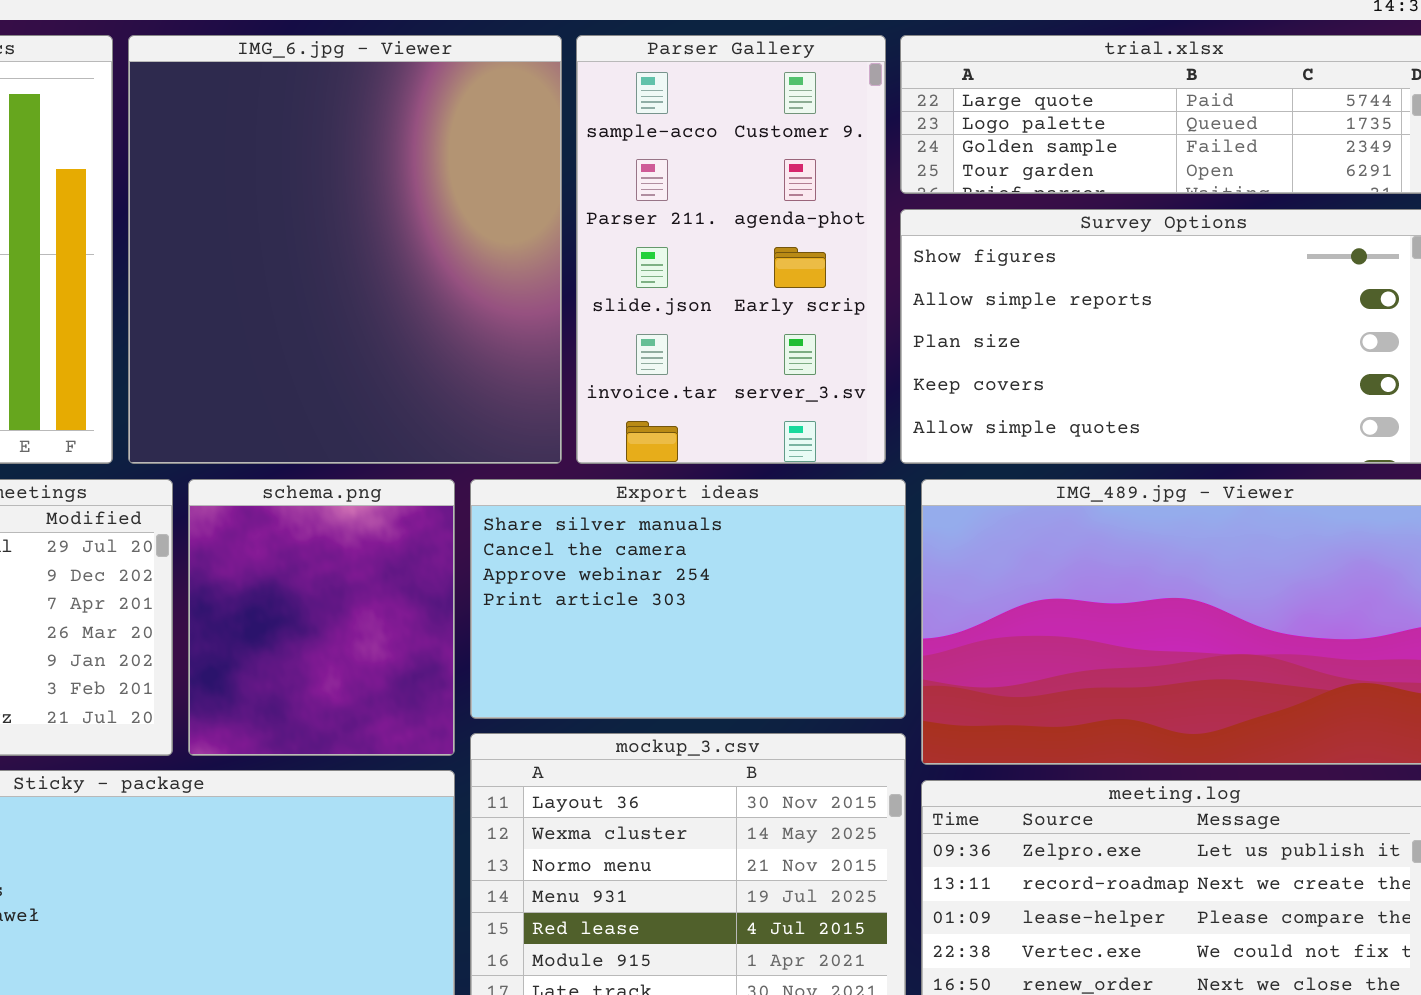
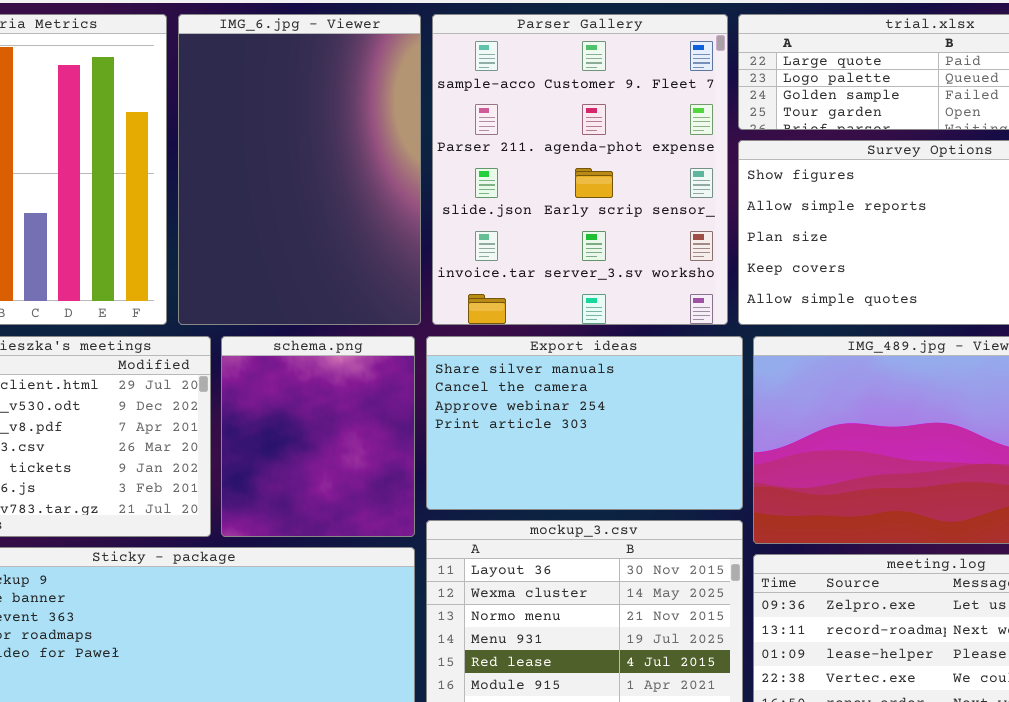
IMG_6.jpg - Viewer: [128,35,562,464] -> [178,14,421,325], resized
Parser Gallery: [576,35,886,464] -> [432,14,728,325], resized

